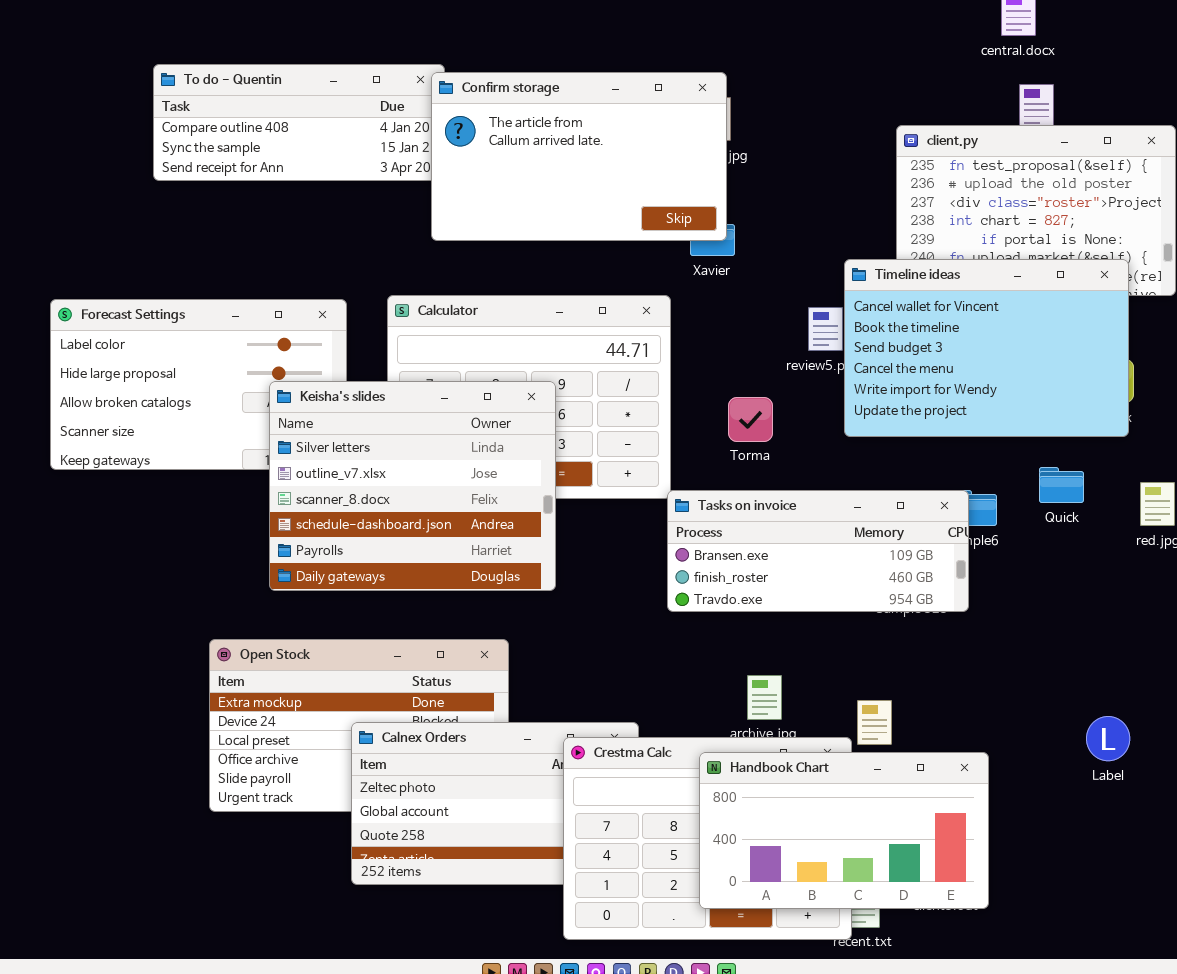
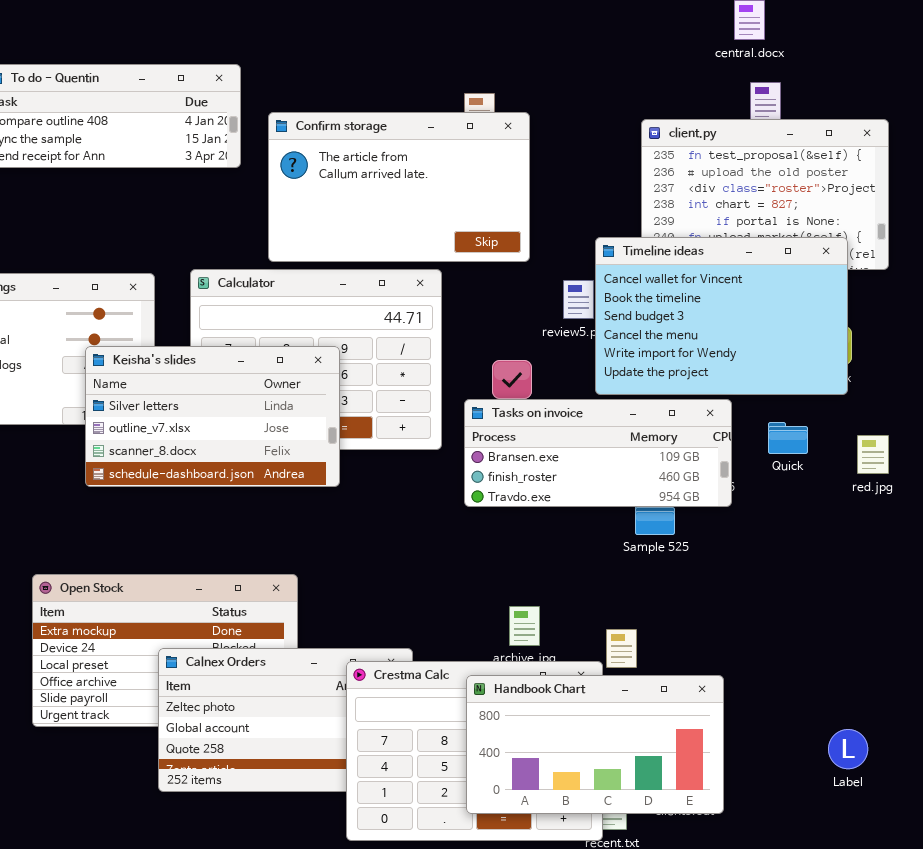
Confirm storage: [431,72,727,241] -> [268,112,530,262], moved
Keisha's slides: [269,381,556,591] -> [85,346,340,487], resized
Tasks on invoice: [667,490,969,612] -> [464,399,732,507], moved
Label: [1086,716,1130,761] -> [828,729,868,769], moved

